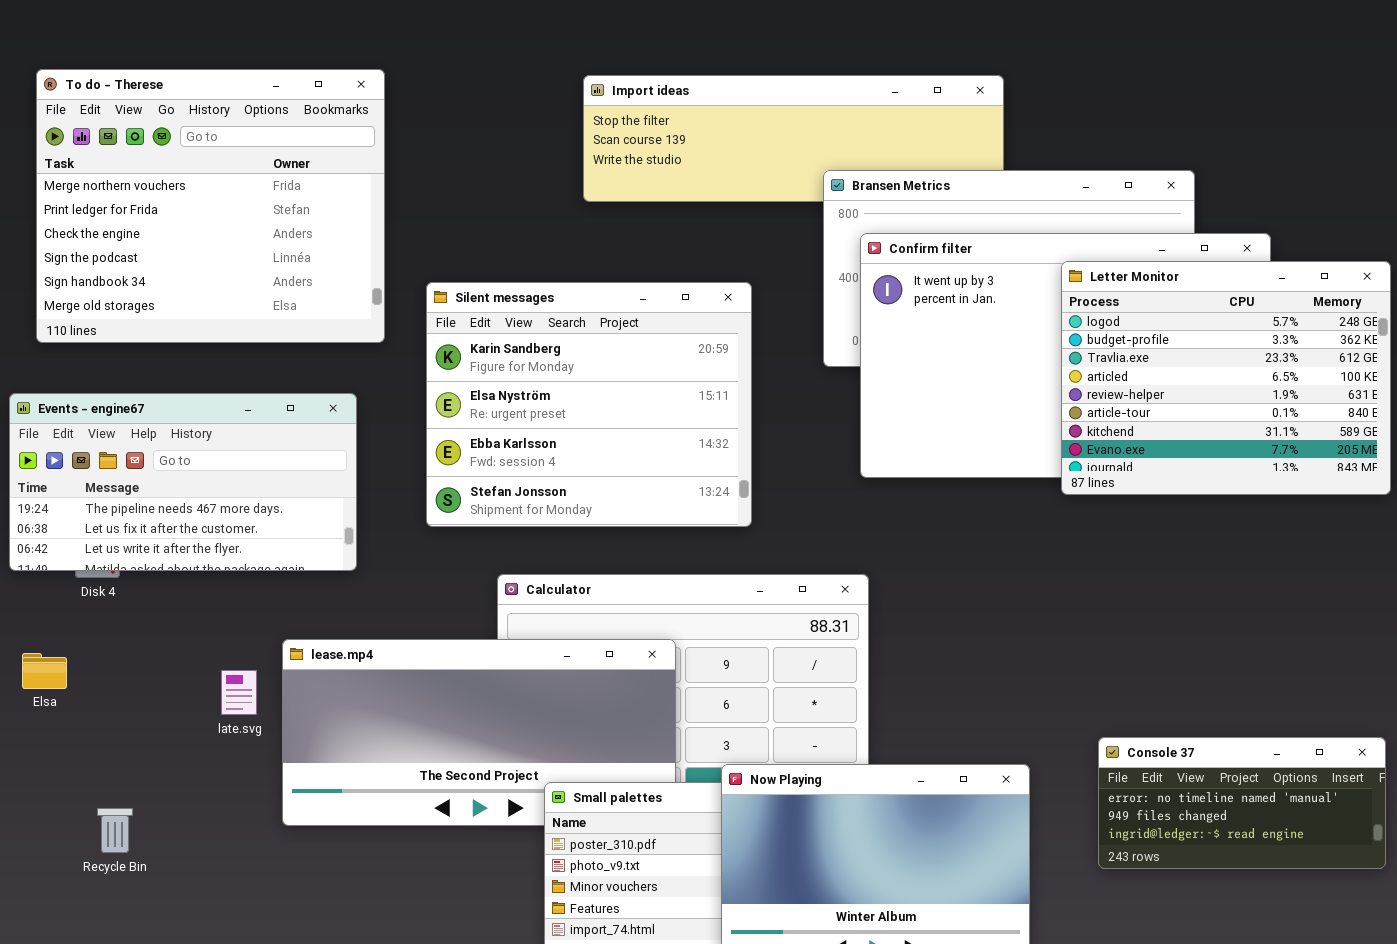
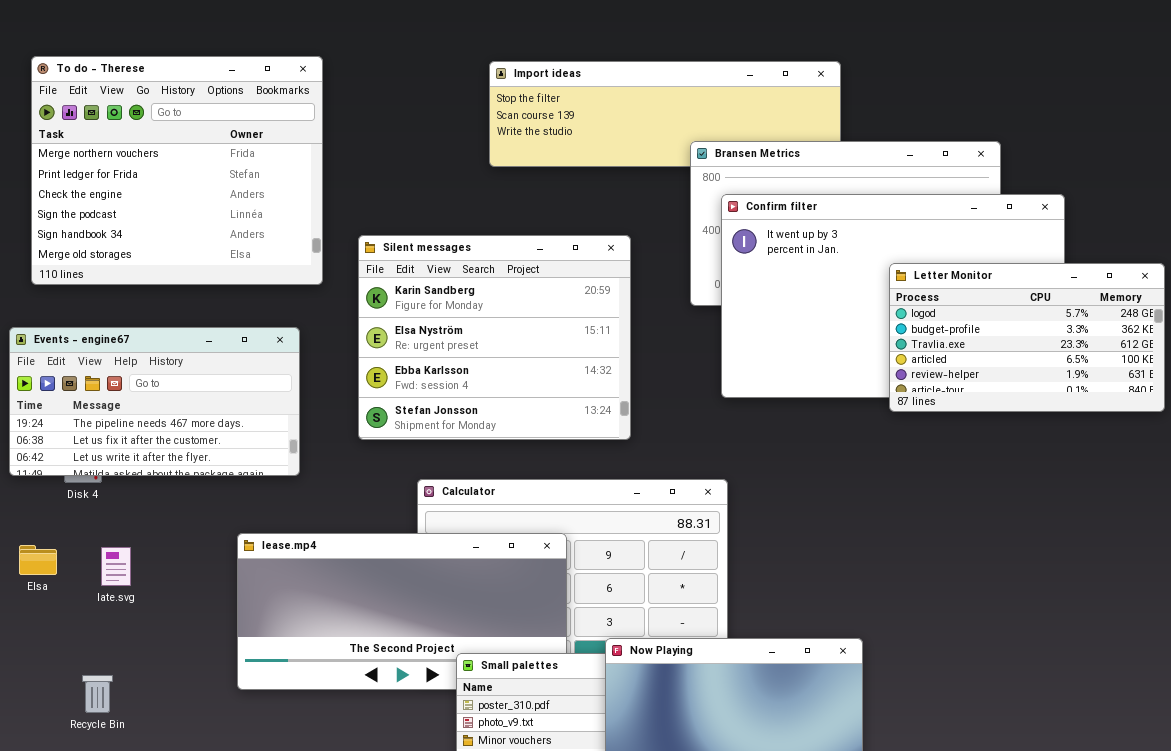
Letter Monitor: [1061,261,1391,495] -> [889,263,1165,412], resized
late.svg: [221,670,257,715] -> [101,547,131,586], moved
Console 37: [1098,737,1386,869] -> none, closed

